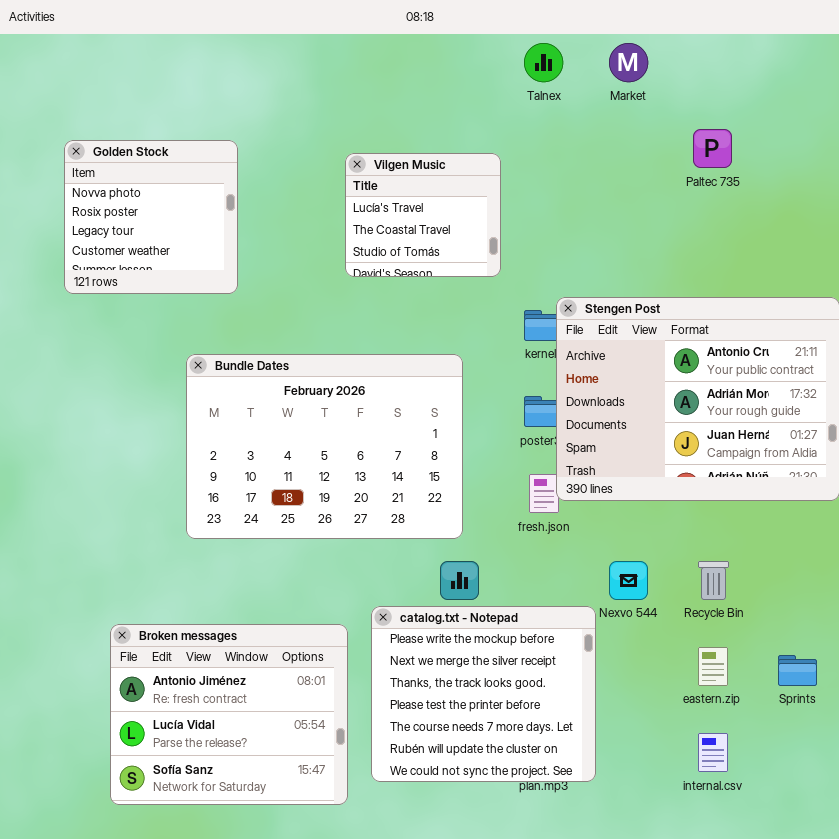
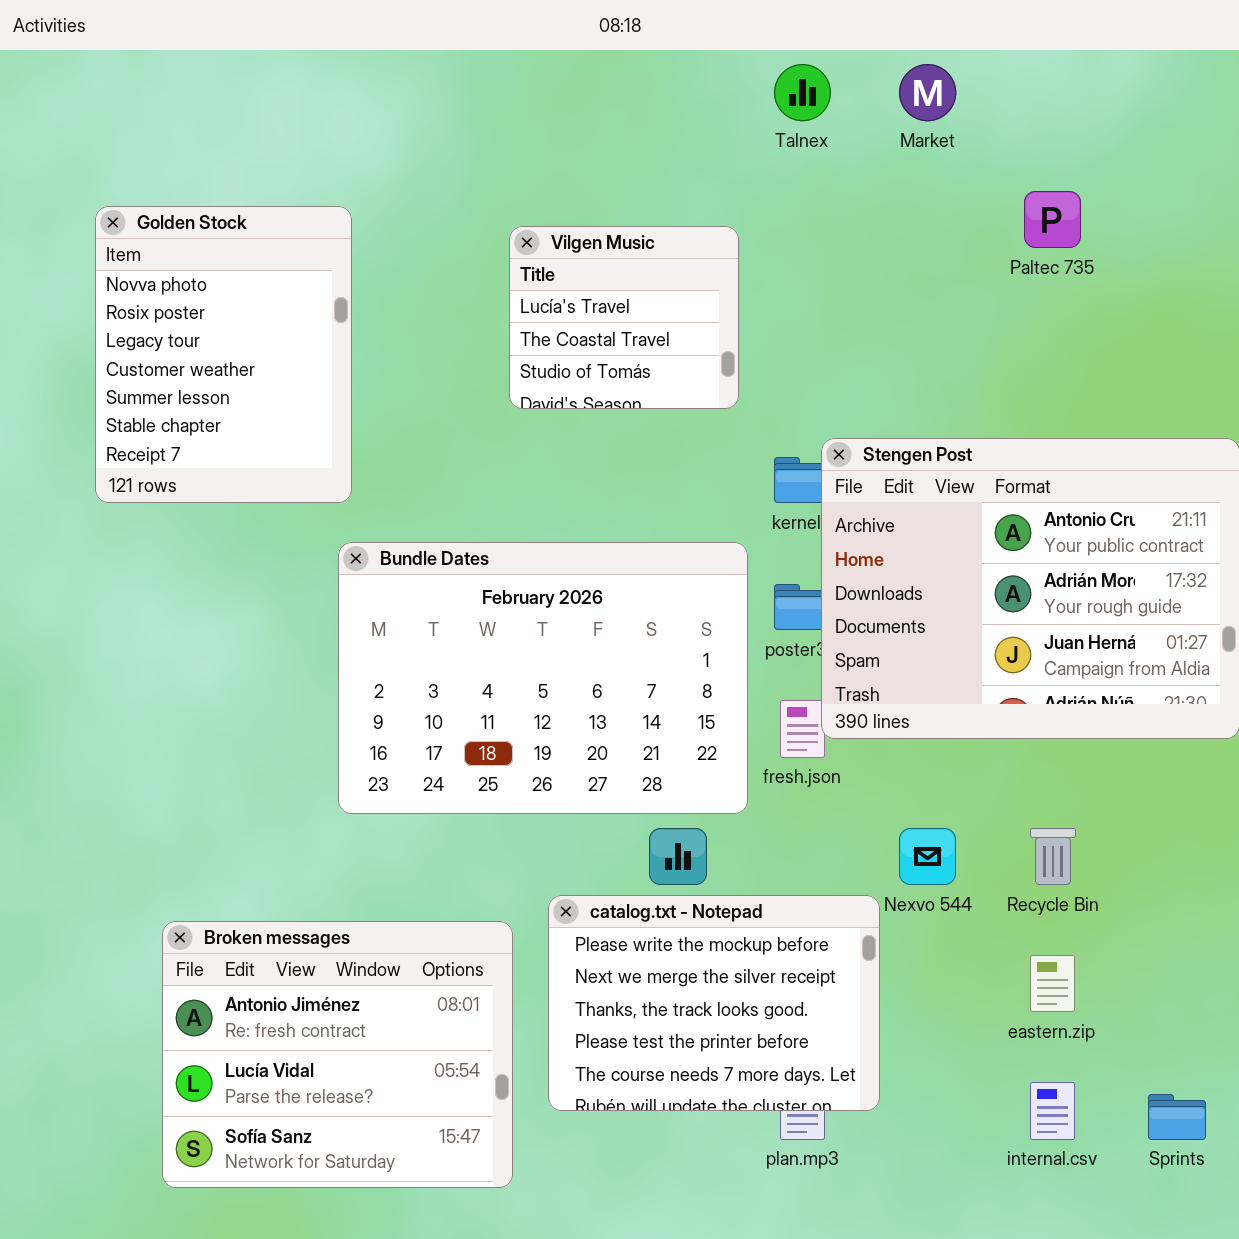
Golden Stock: [64,140,238,294] -> [95,206,352,503], resized
Bundle Dates: [186,354,463,539] -> [338,542,748,814], moved
catalog.txt - Notepad: [371,606,596,782] -> [548,895,880,1111], resized
Sprints: [778,655,817,686] -> [1148,1094,1206,1140], moved

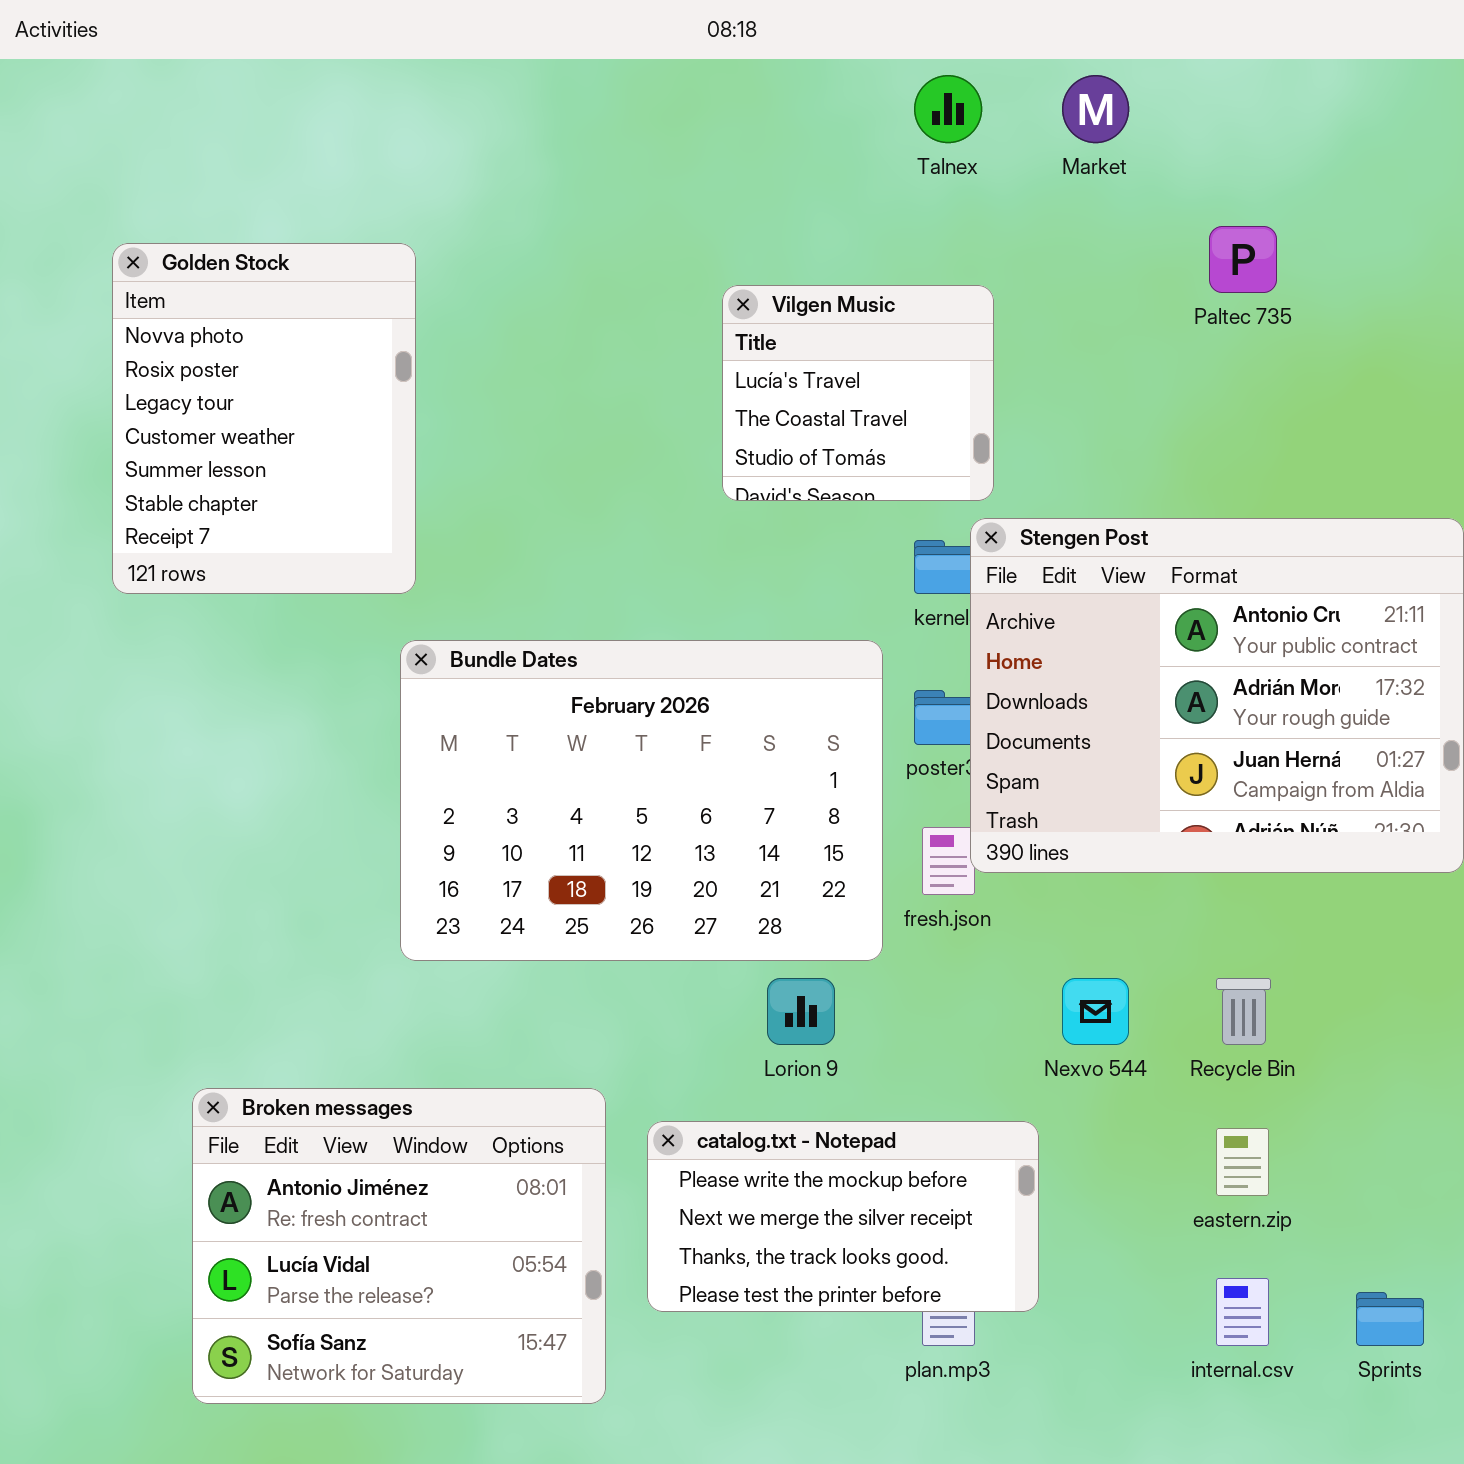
Vilgen Music: [509,226,739,409] -> [722,285,994,501], moved
catalog.txt - Notepad: [548,895,880,1111] -> [647,1121,1039,1312], resized

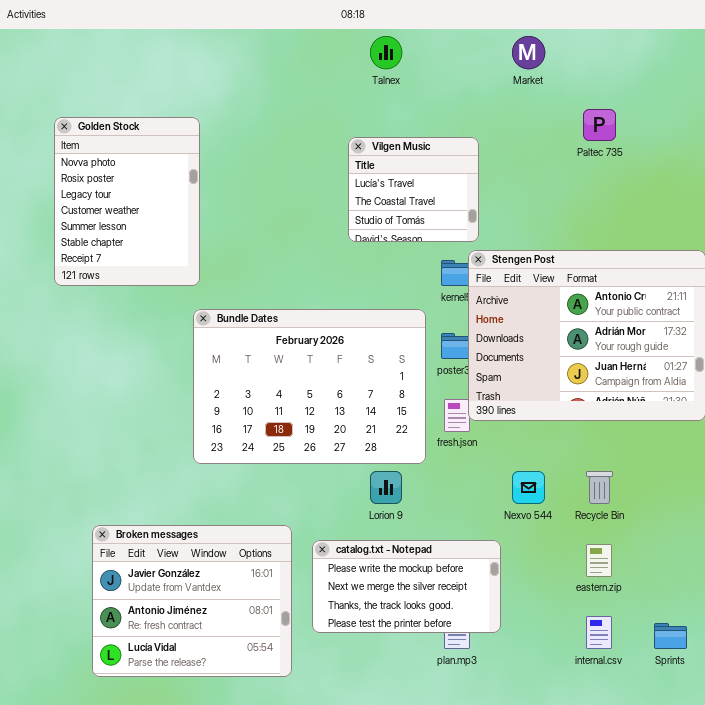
Talnex: [914,75,982,143] -> [370,36,402,69], moved
Broken messages: [192,1088,606,1404] -> [92,525,292,677], scrolled up 1 row

